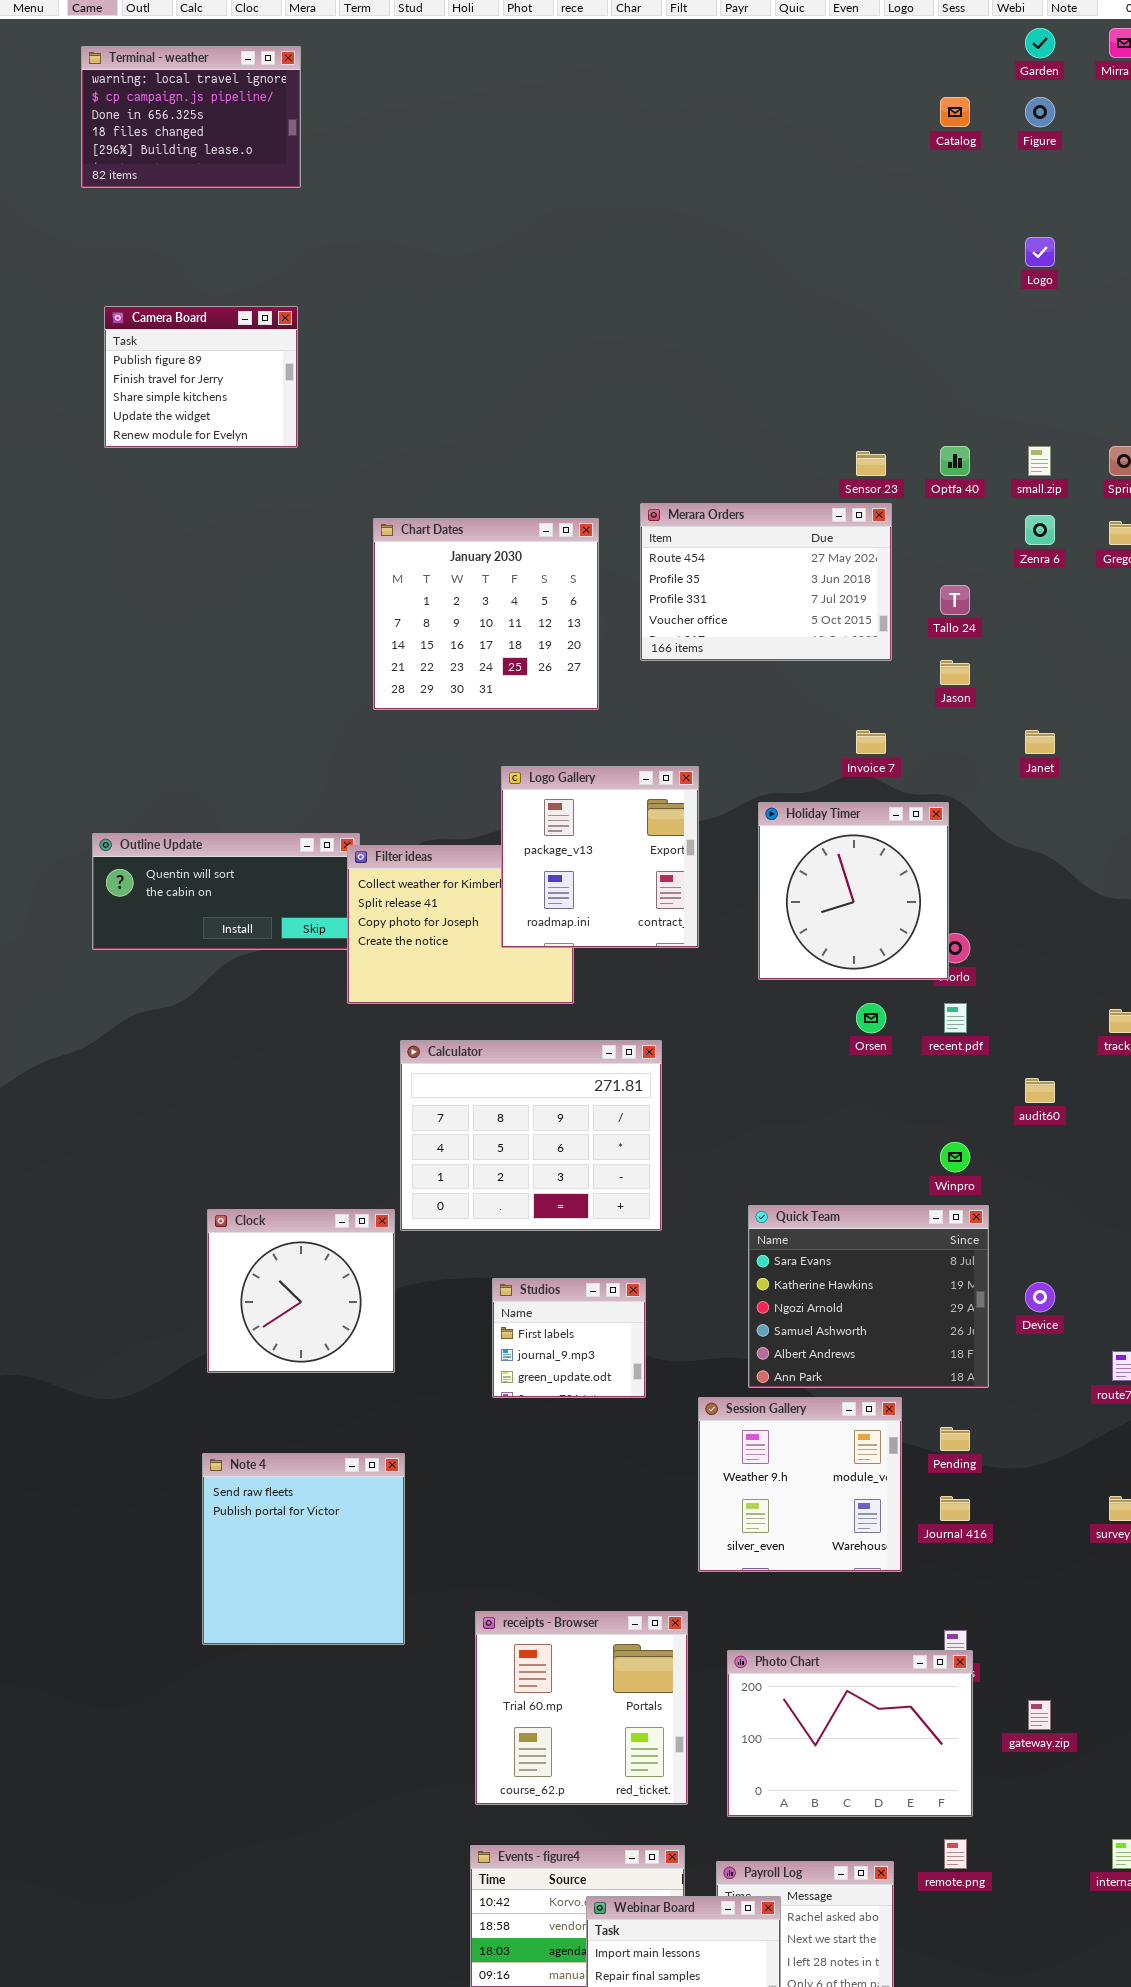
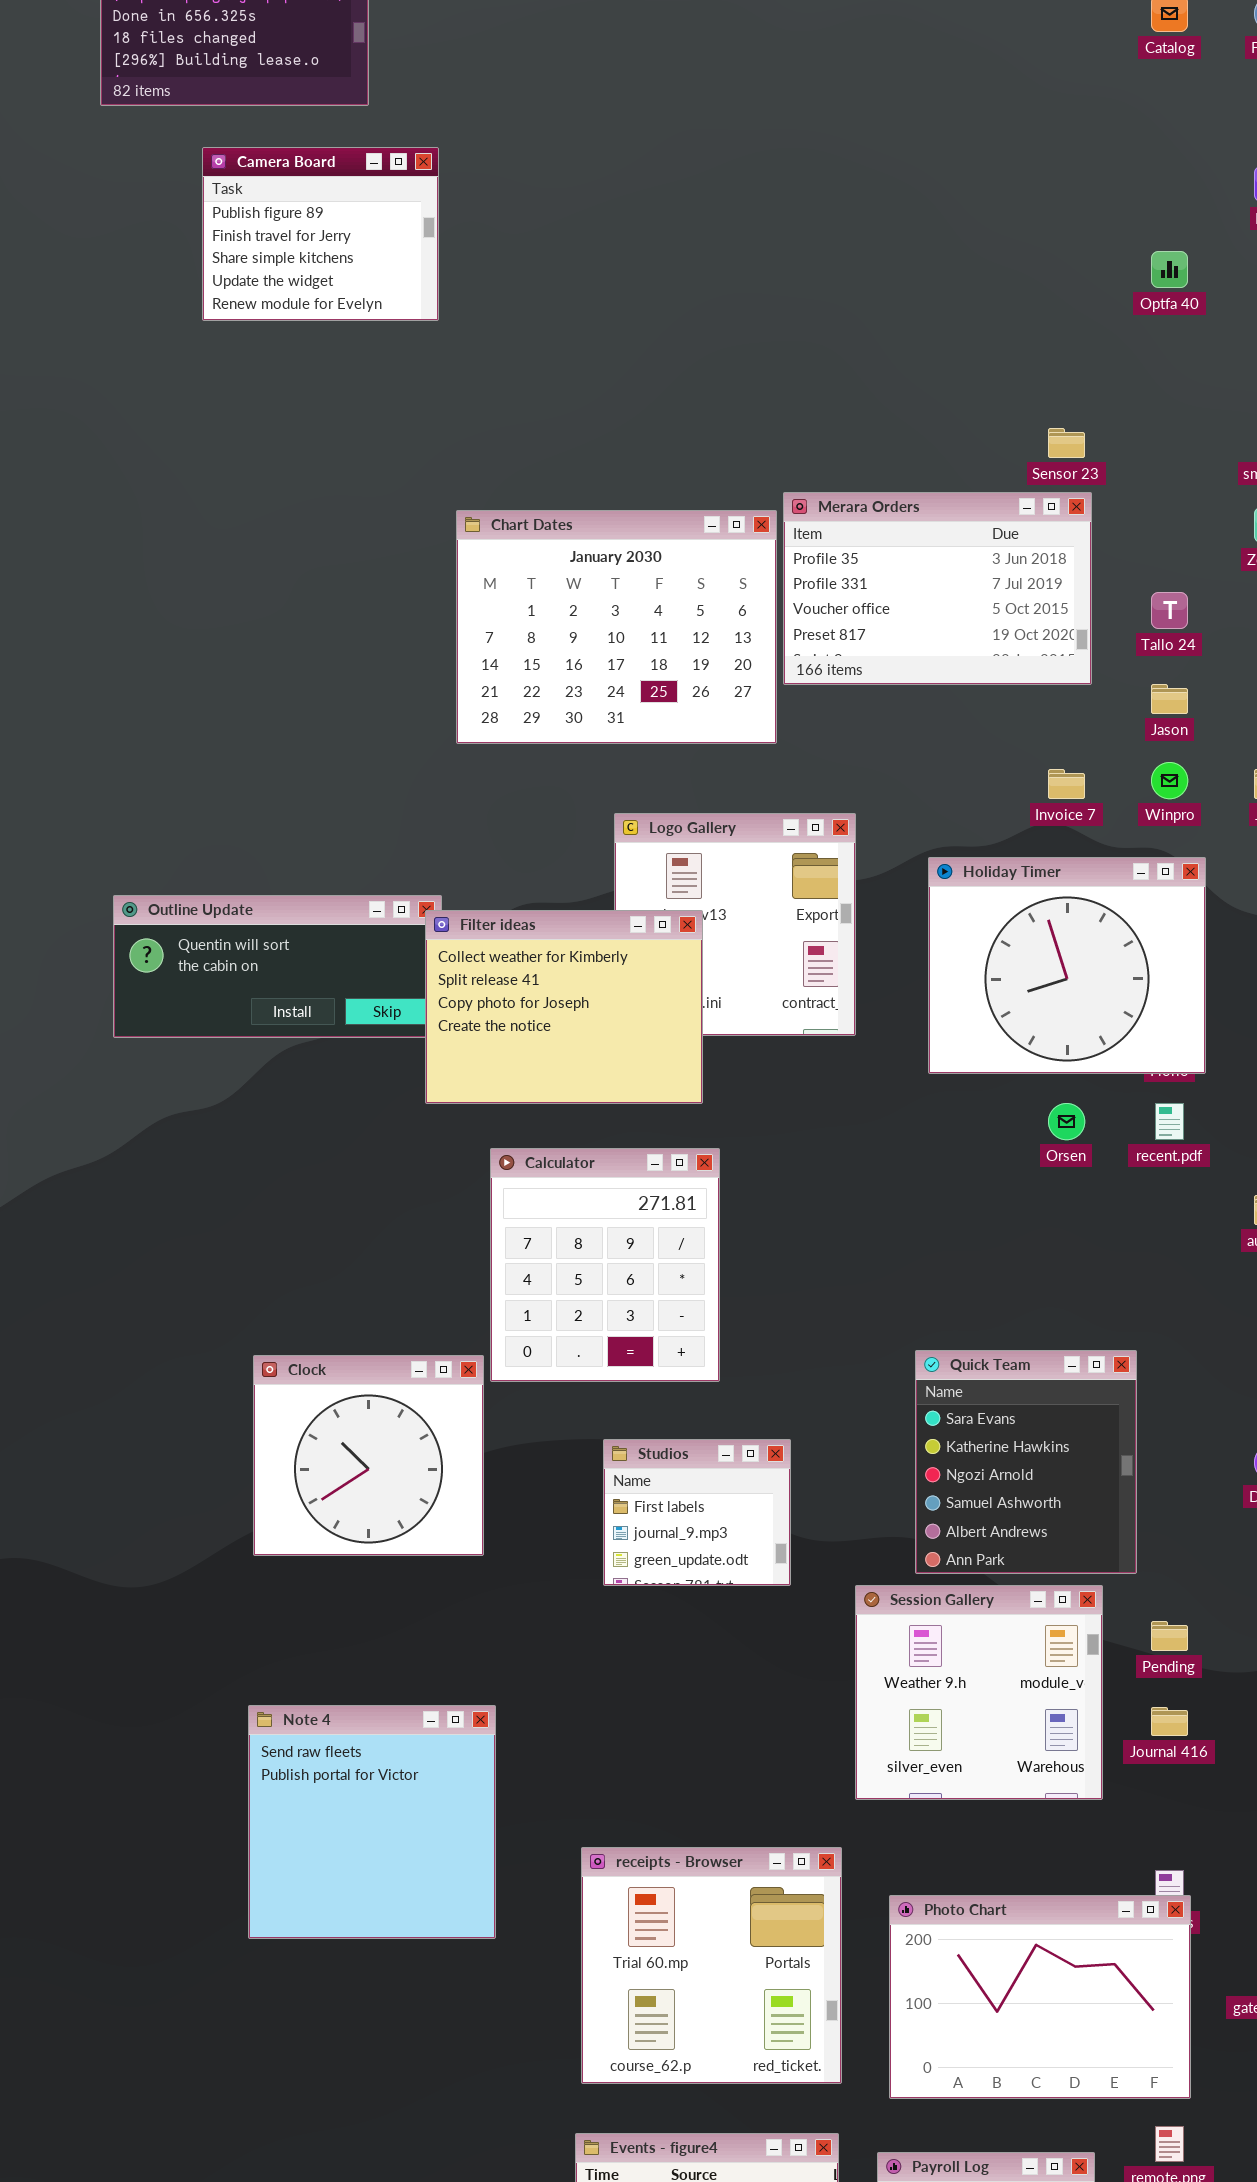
Camera Board: [104,306,298,448] -> [202,147,439,321], moved
Optfa 40: [940,446,970,476] -> [1151,251,1188,288], moved
Merara Orders: [640,503,892,661] -> [783,492,1092,685], scrolled down 1 row
Chart Dates: [373,518,599,710] -> [456,510,777,744], resized
Holiday Timer: [758,802,949,980] -> [928,857,1206,1074], resized
Filter ideas: [347,845,574,1004] -> [425,910,703,1104], raised
Calculator: [400,1040,662,1231] -> [490,1148,720,1382], resized
Winpro: [940,1142,970,1172] -> [1151,762,1188,799], moved
Quick Team: [748,1205,989,1388] -> [915,1350,1137,1574], resized
Note 4: [202,1453,405,1645] -> [248,1705,496,1939], moved

